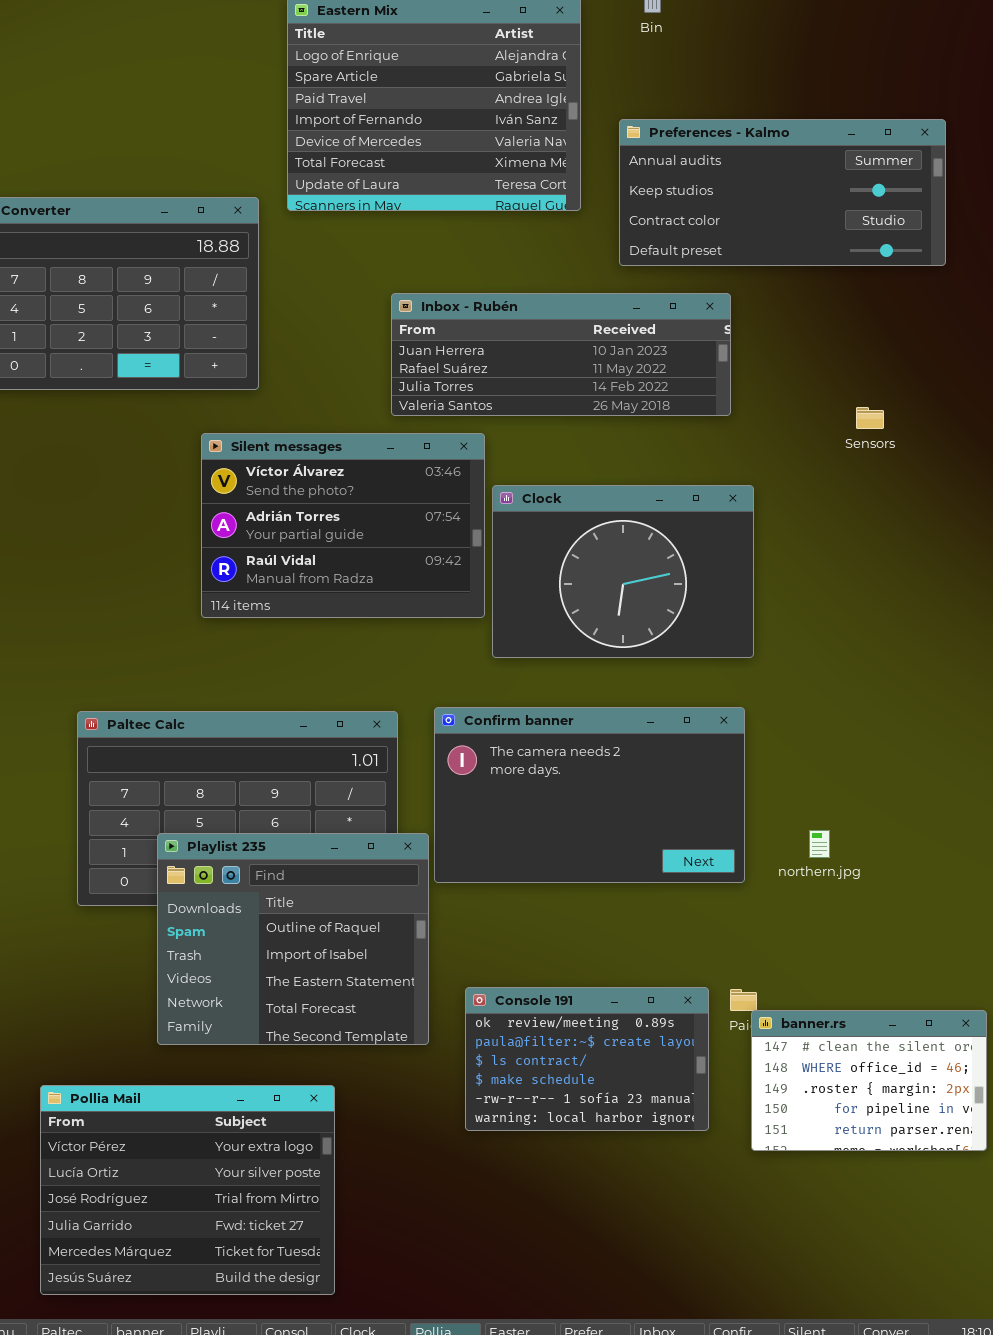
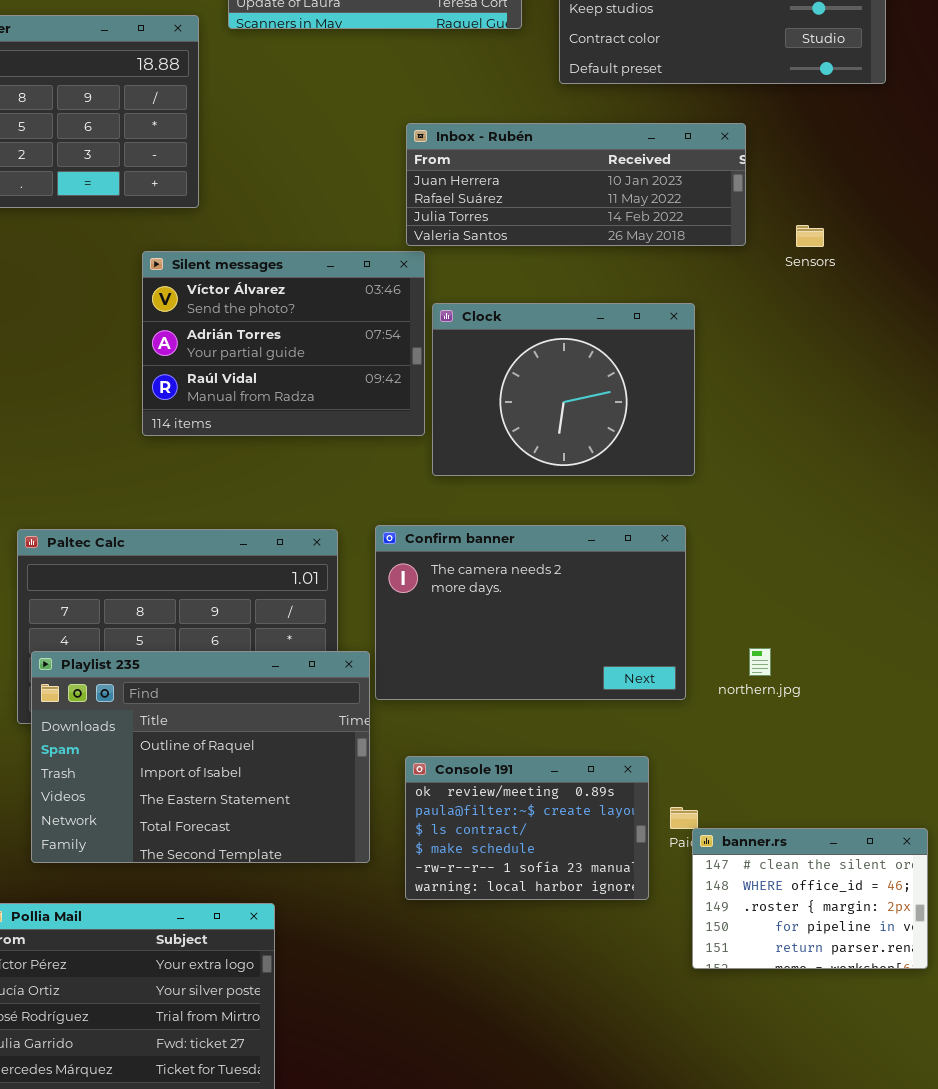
Inbox - Rubén: [391,293,731,416] -> [406,123,746,246], moved
Playlist 235: [157,833,429,1045] -> [31,651,370,863], resized
Console 191: [465,987,709,1131] -> [405,756,649,900], moved

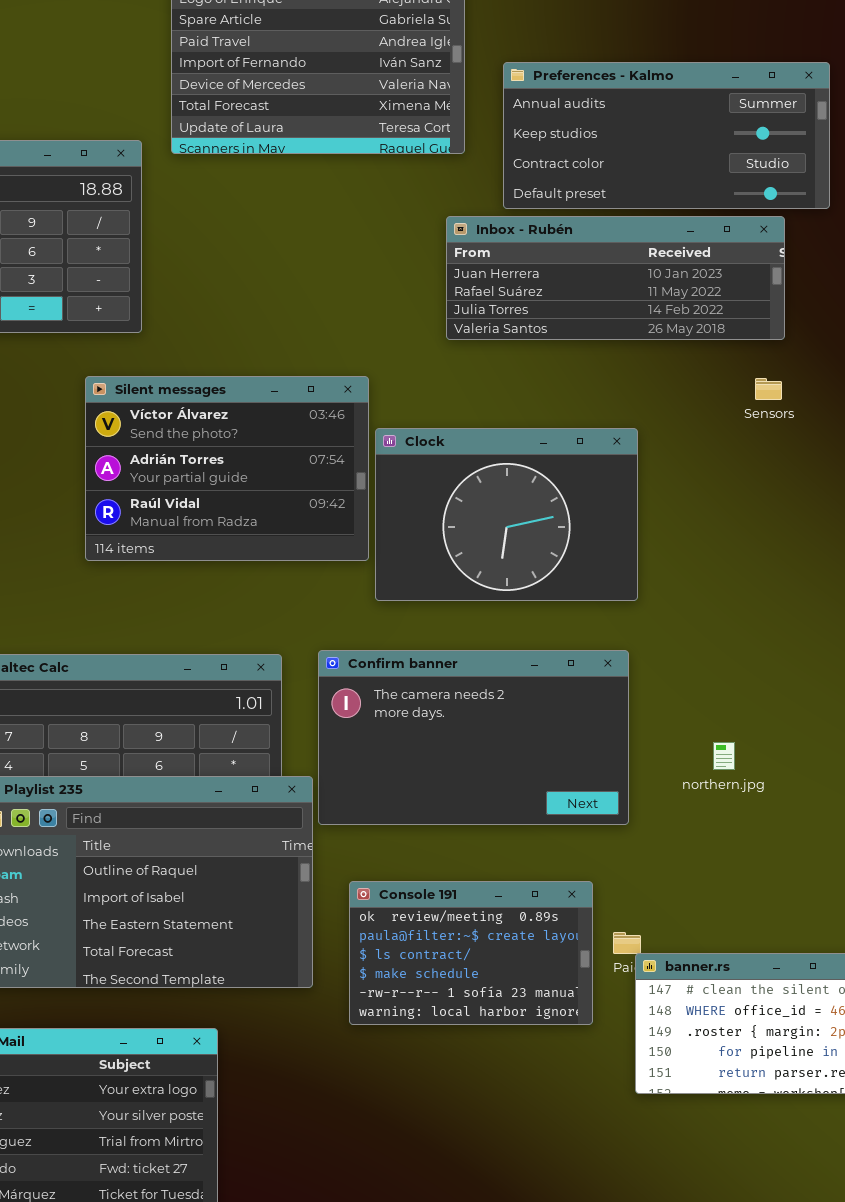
Inbox - Rubén: [406,123,746,246] -> [446,216,785,340], moved
Sensors: [796,225,824,247] -> [755,378,782,400], moved
northern.jpg: [749,648,771,676] -> [713,742,735,770], moved

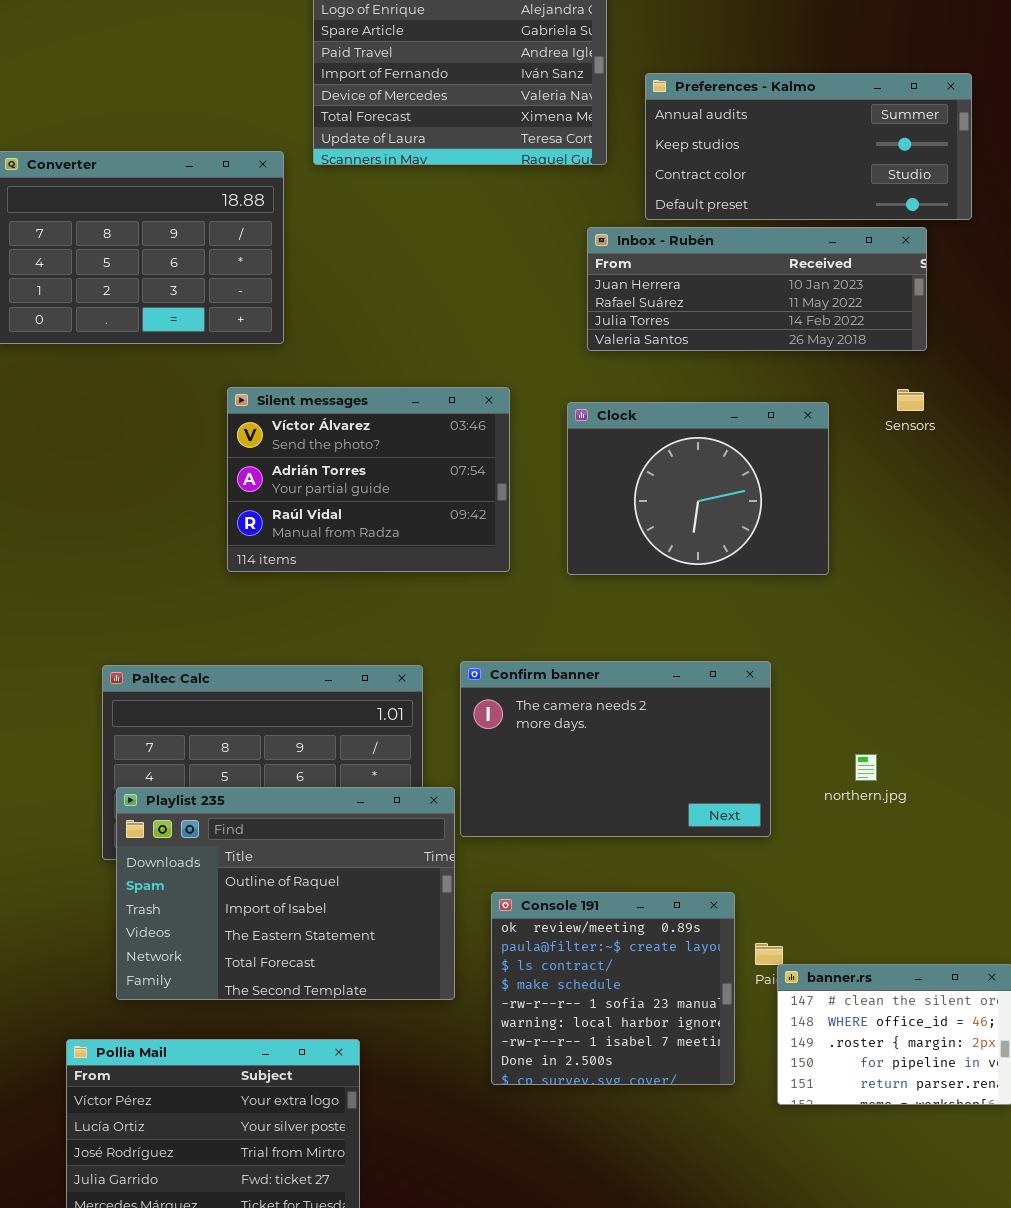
Clock: [375,428,638,601] -> [567,402,829,575], moved
Console 191: [349,881,593,1025] -> [491,892,735,1085], resized

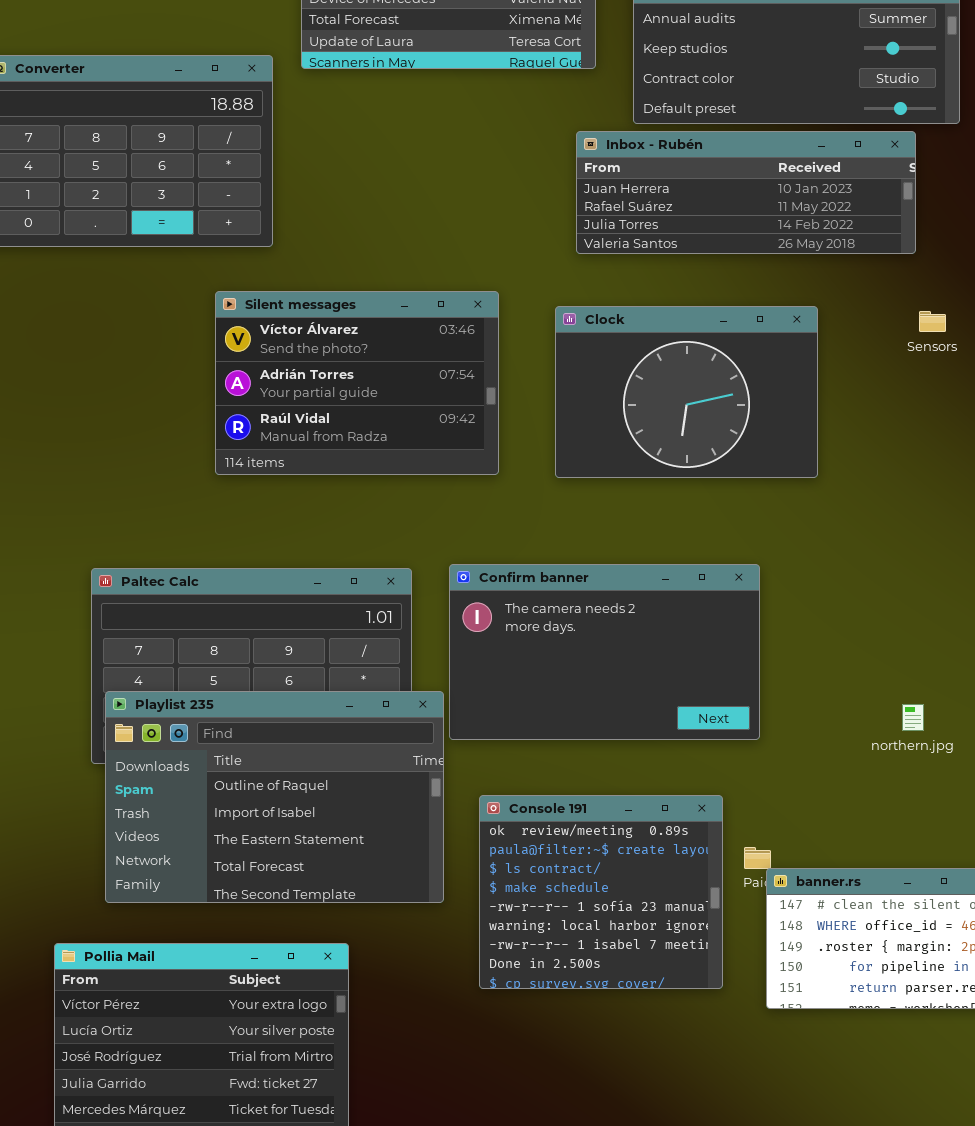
Sensors: [897,389,924,411] -> [919,311,946,332], moved
northern.jpg: [855,754,877,781] -> [902,704,924,731], moved

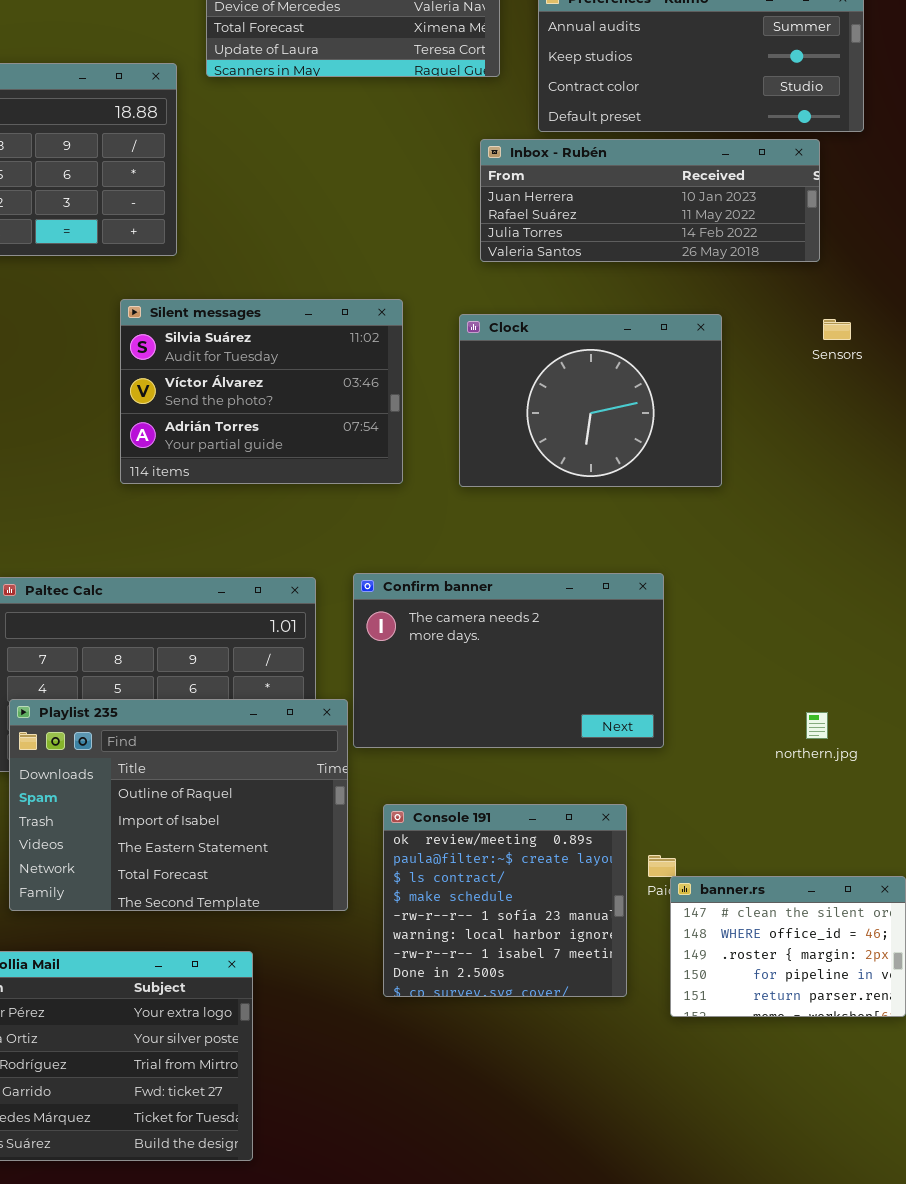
Silent messages: [215,291,499,475] -> [120,299,403,484], scrolled up 1 row

